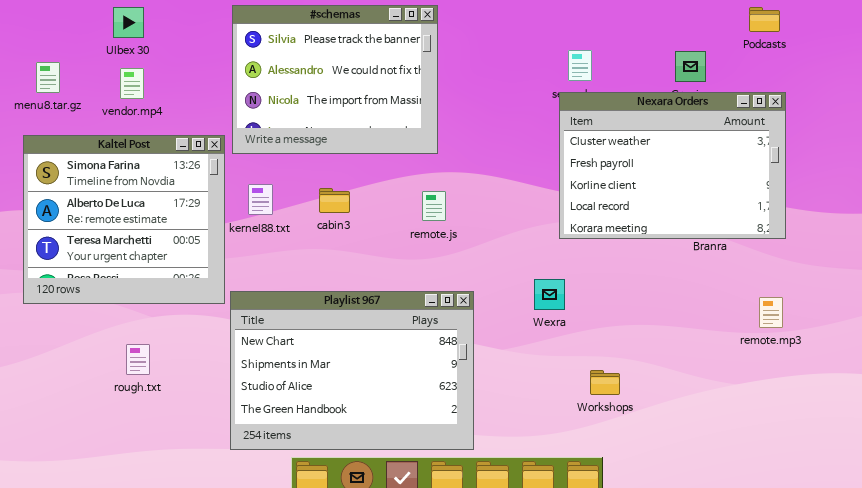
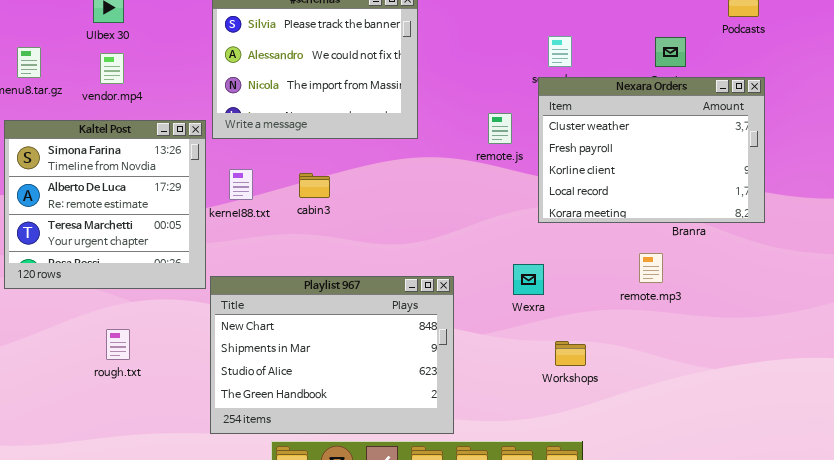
remote.js: [422,191,446,221] -> [488,113,512,144], moved
remote.mp3: [759,297,783,328] -> [639,253,663,283], moved
Workshops: [590,370,620,395] -> [555,341,586,366], moved

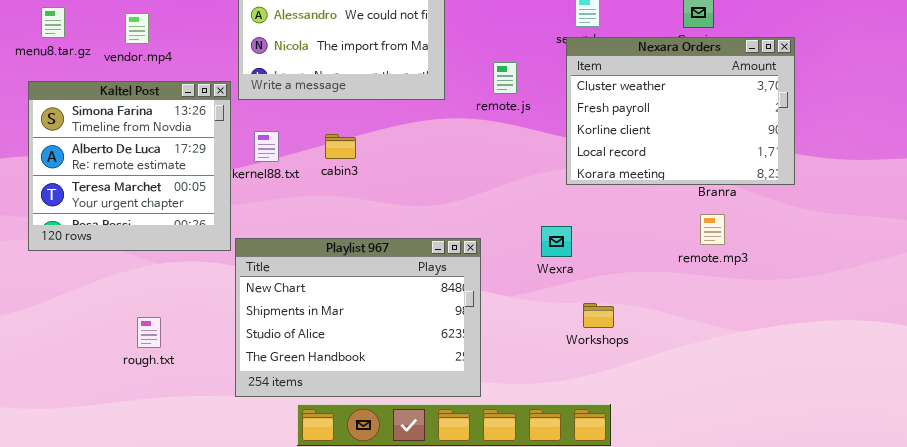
remote.js: [488,113,512,144] -> [493,62,517,94], moved
remote.mp3: [639,253,663,283] -> [700,214,725,245], moved
rough.txt: [106,329,130,360] -> [137,317,161,348], moved

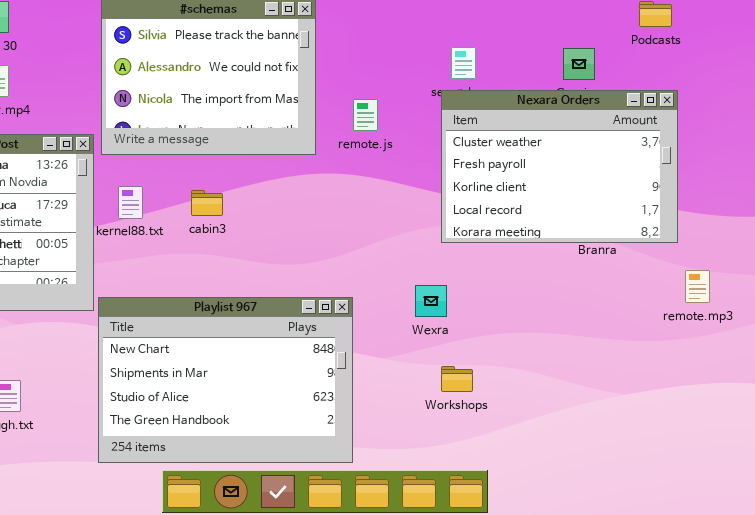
remote.js: [493,62,517,94] -> [353,99,378,131], moved
remote.mp3: [700,214,725,245] -> [685,270,710,303], moved
Workshops: [583,303,614,328] -> [441,366,473,392], moved

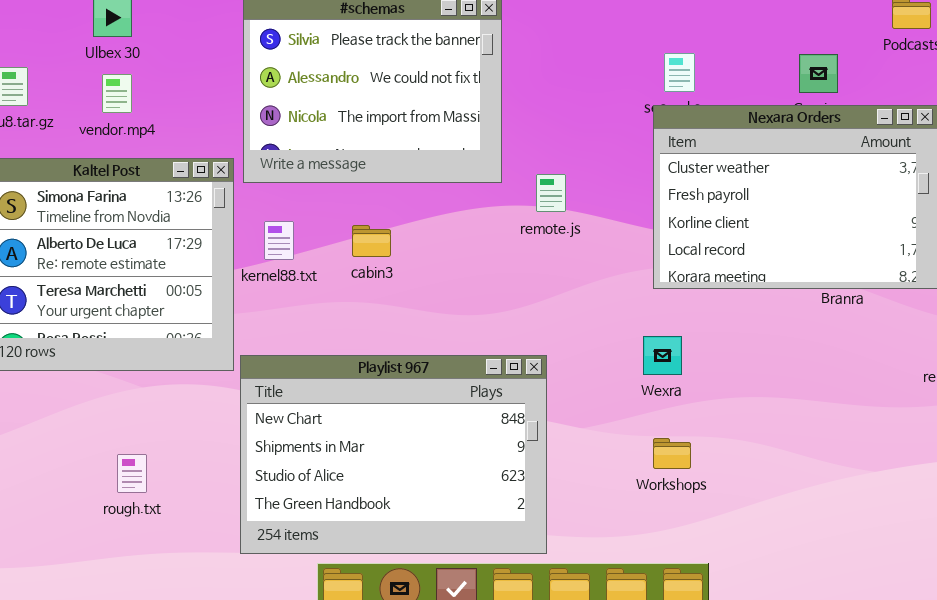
remote.js: [353,99,378,131] -> [536,174,566,212], moved
Wexra: [415,285,447,317] -> [643,336,682,375], moved

